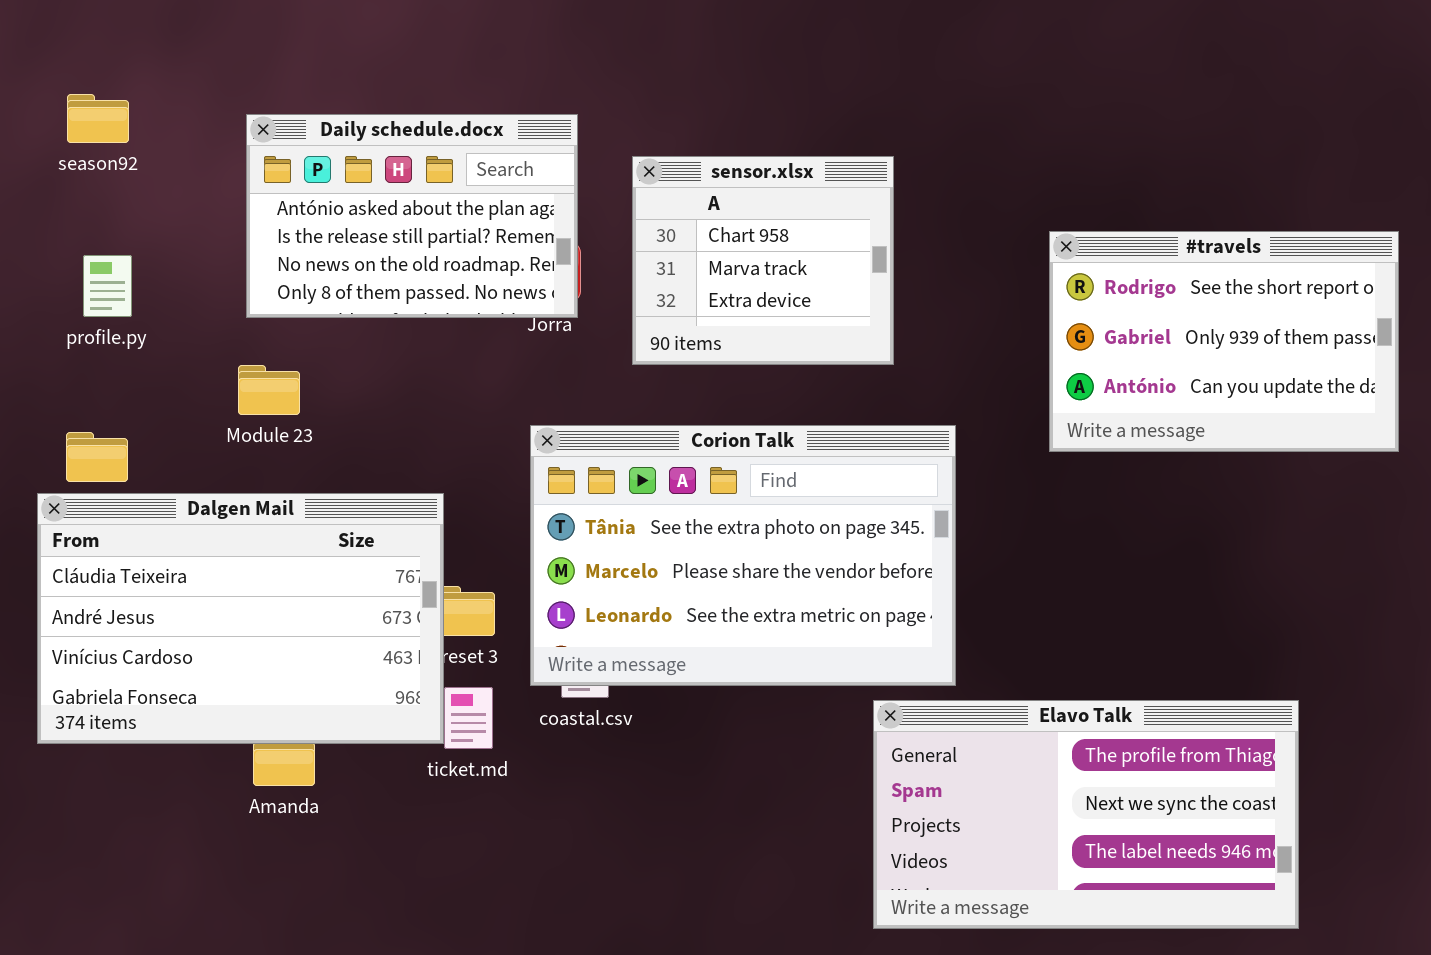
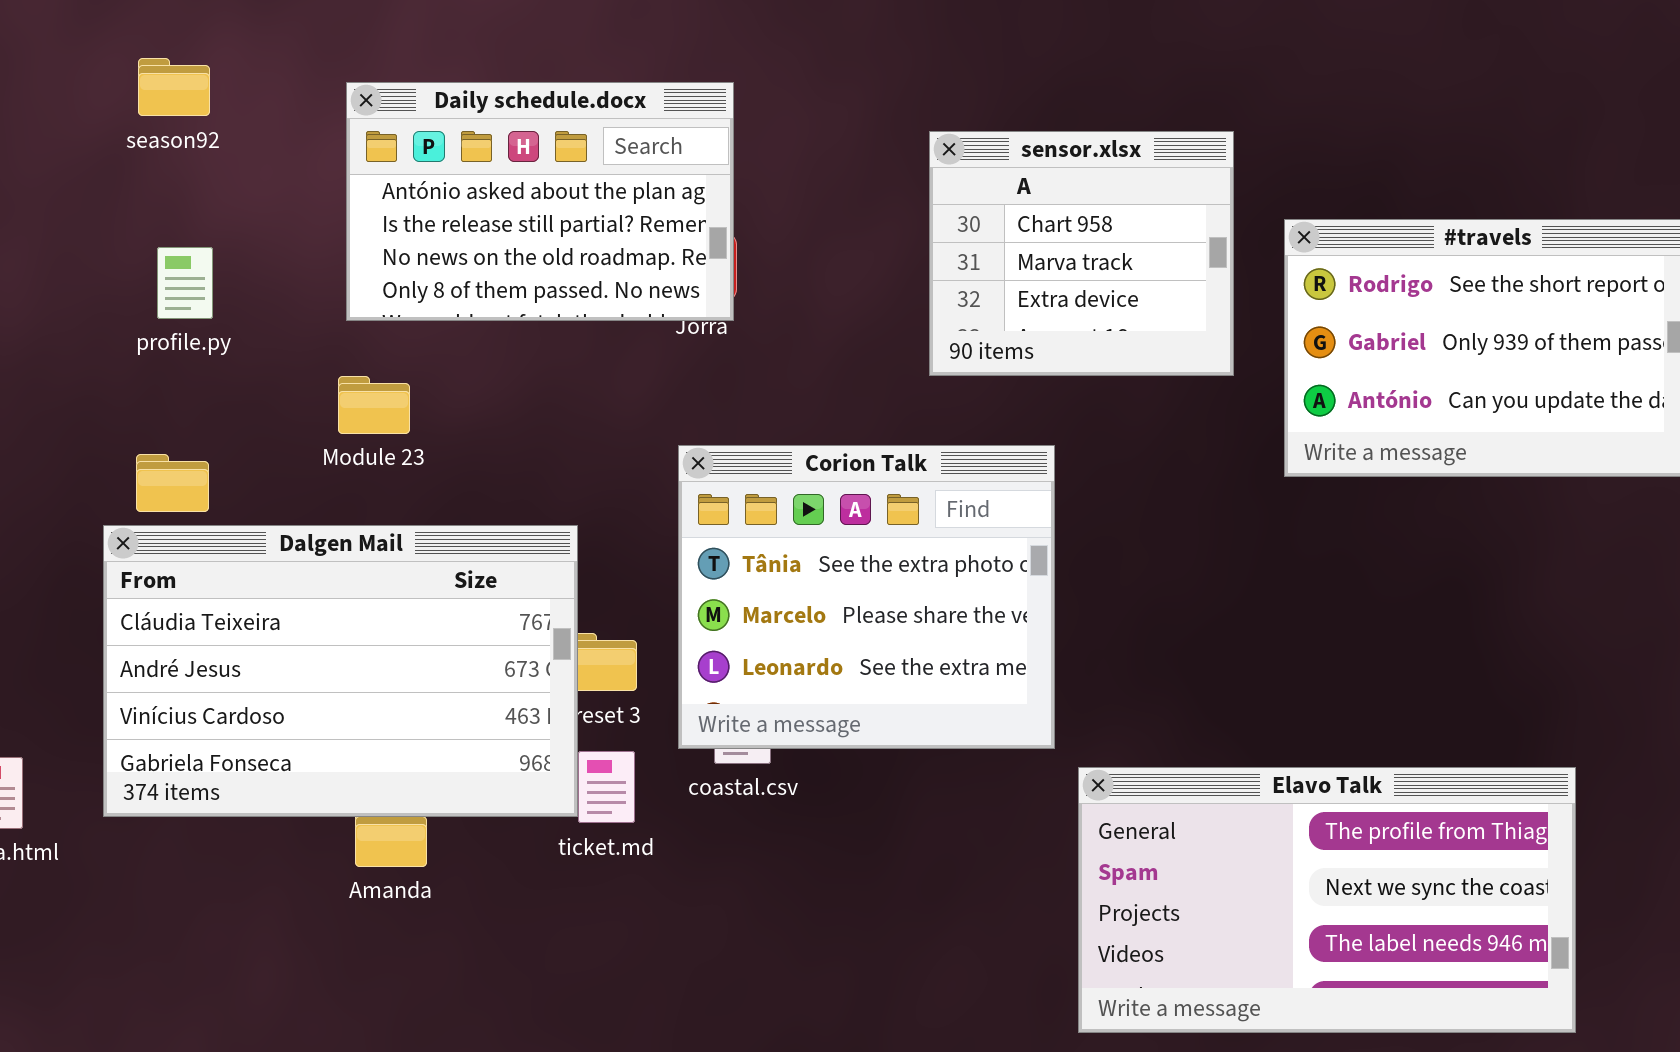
sensor.xlsx: [632,156,894,365] -> [929,131,1234,376], moved
Corion Talk: [530,425,956,686] -> [678,445,1055,749], resized

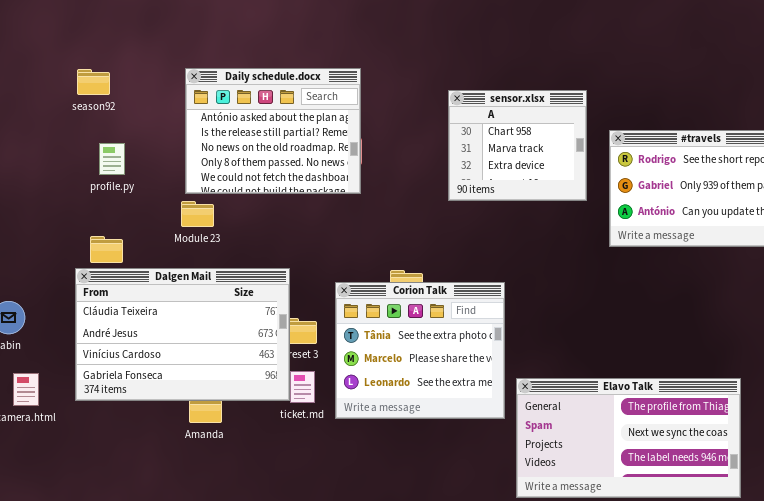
season92: [138,58,210,116] -> [77,69,110,95], moved
Daily schedule.docx: [346,82,734,321] -> [185,68,361,194], resized
Corion Talk: [678,445,1055,749] -> [335,282,505,419], moved

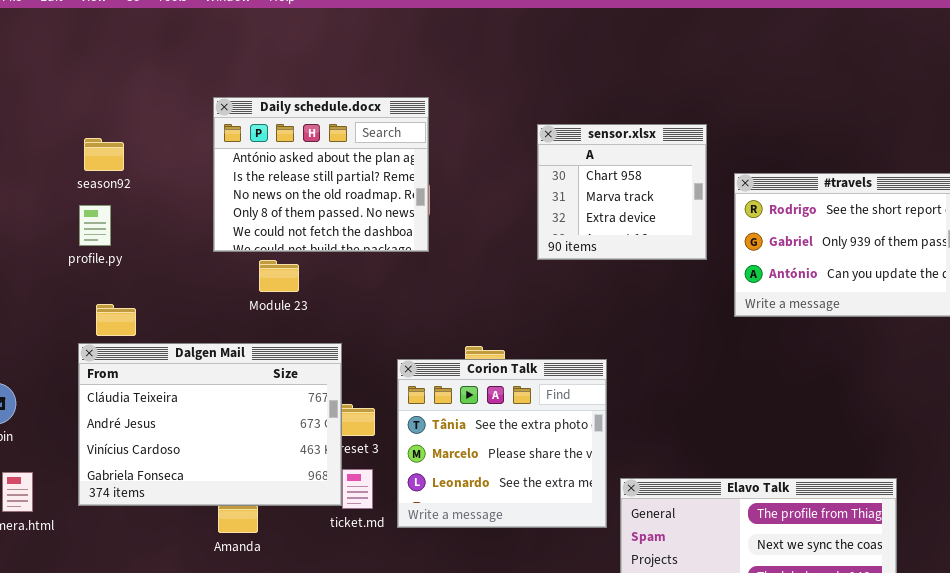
season92: [77,69,110,95] -> [84,138,124,171], moved
profile.py: [99,143,125,175] -> [79,205,111,246], moved
Module 23: [181,201,214,227] -> [259,260,299,292], moved

